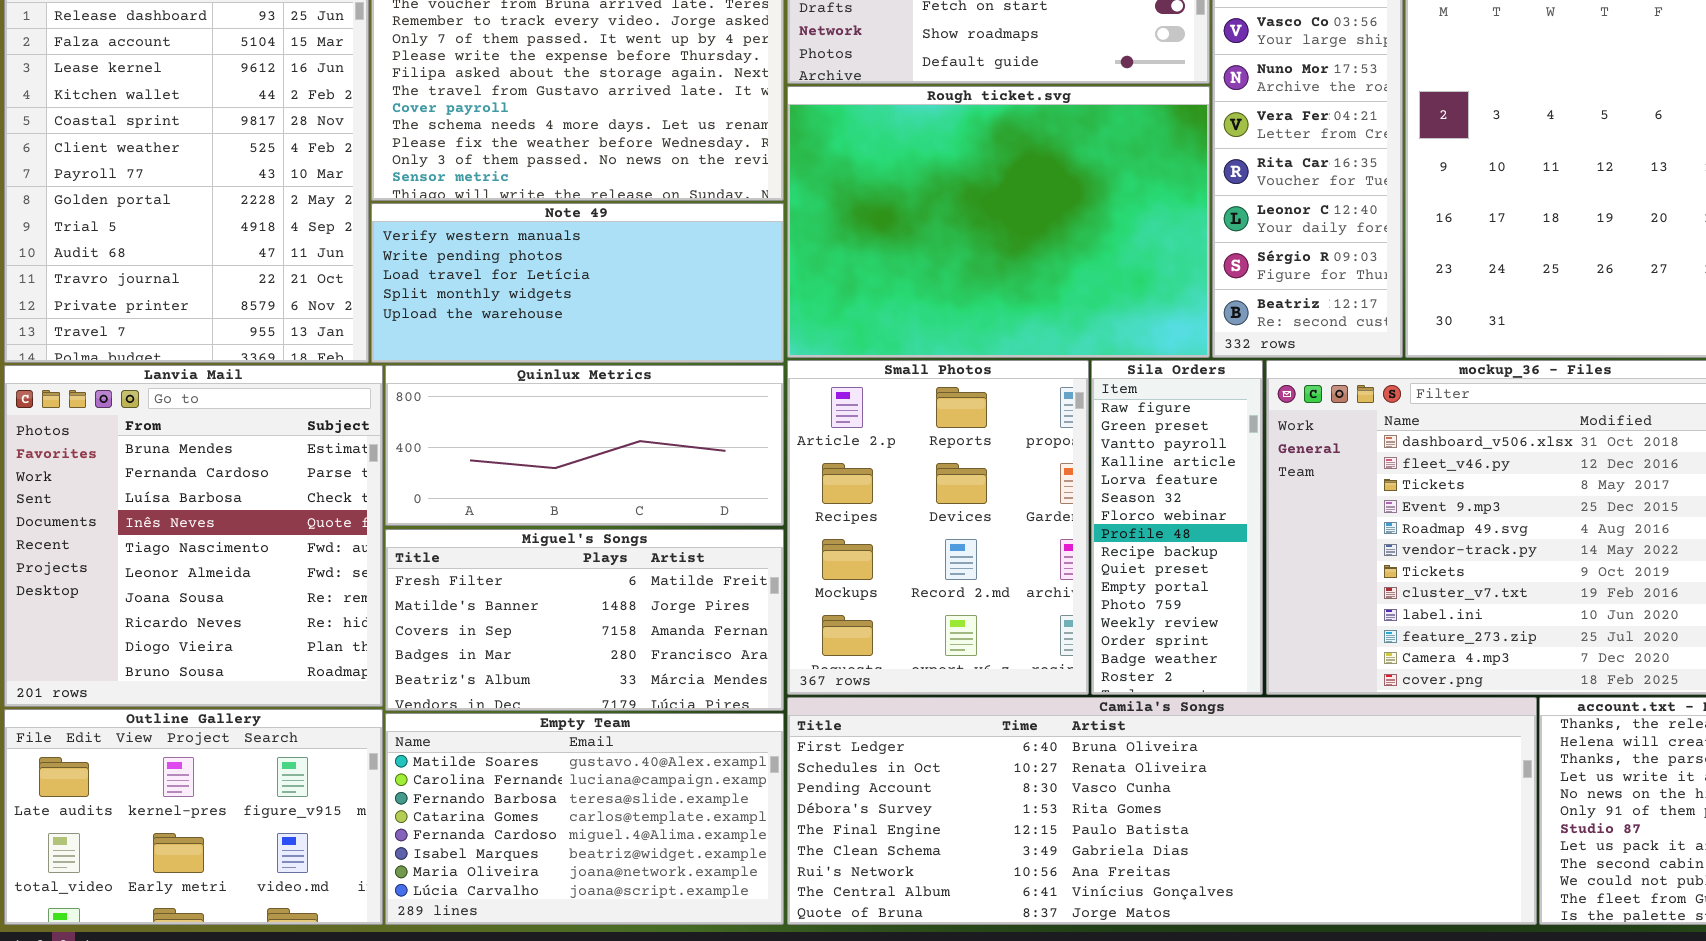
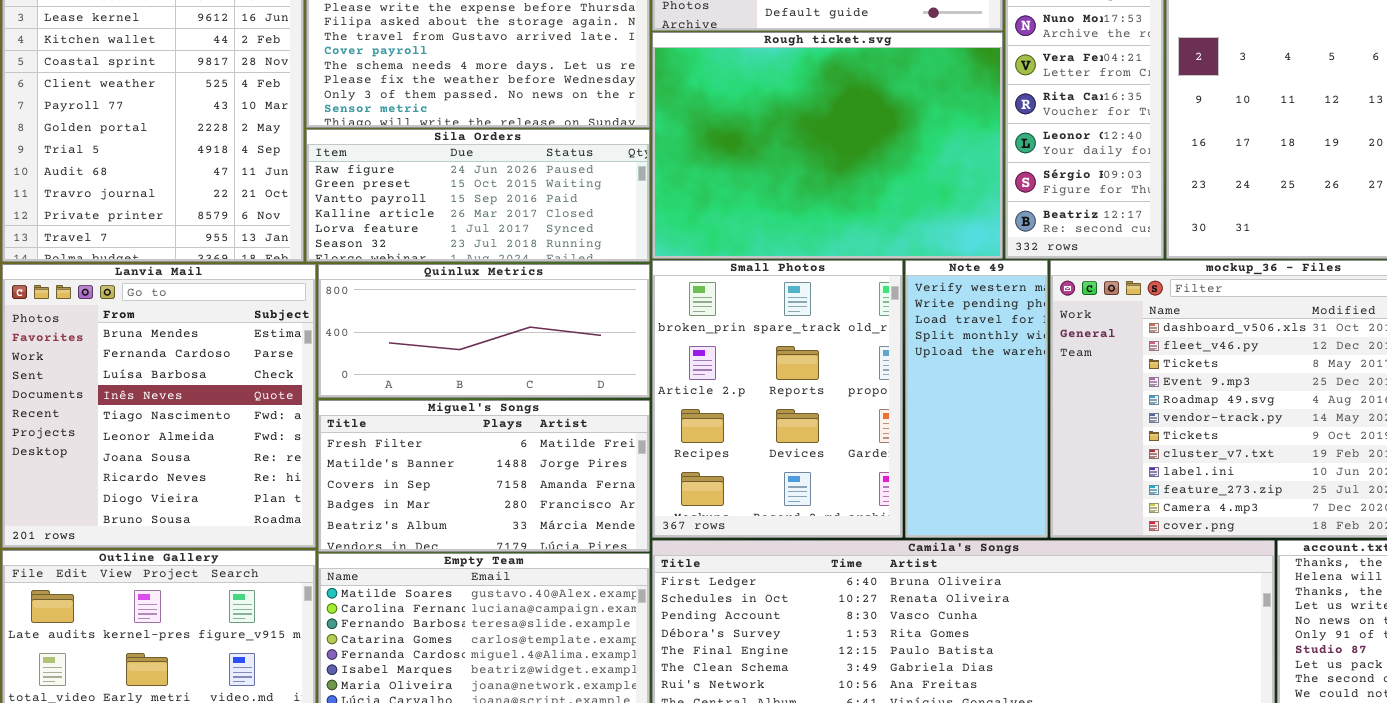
Note 49: [371,203,784,363] -> [905,260,1048,538], moved, resized
Small Photos: [787,360,1089,695] -> [652,260,903,538], scrolled up 1 row
Sila Orders: [1091,360,1263,695] -> [306,129,650,262], moved, resized

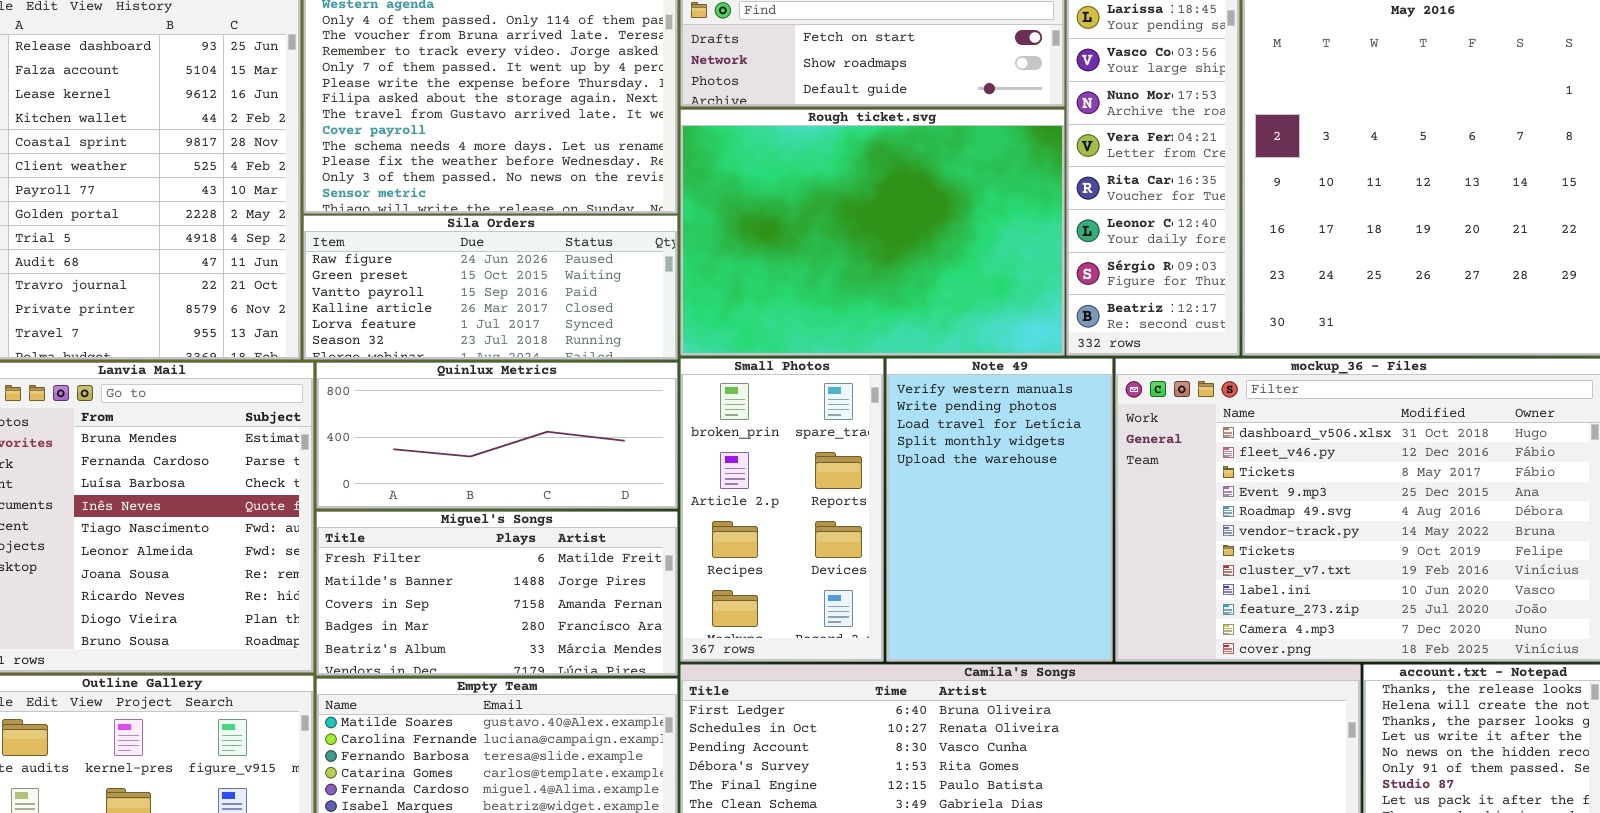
Small Photos: [652,260,903,538] -> [680,358,884,662], resized
Note 49: [905,260,1048,538] -> [886,358,1113,662], resized

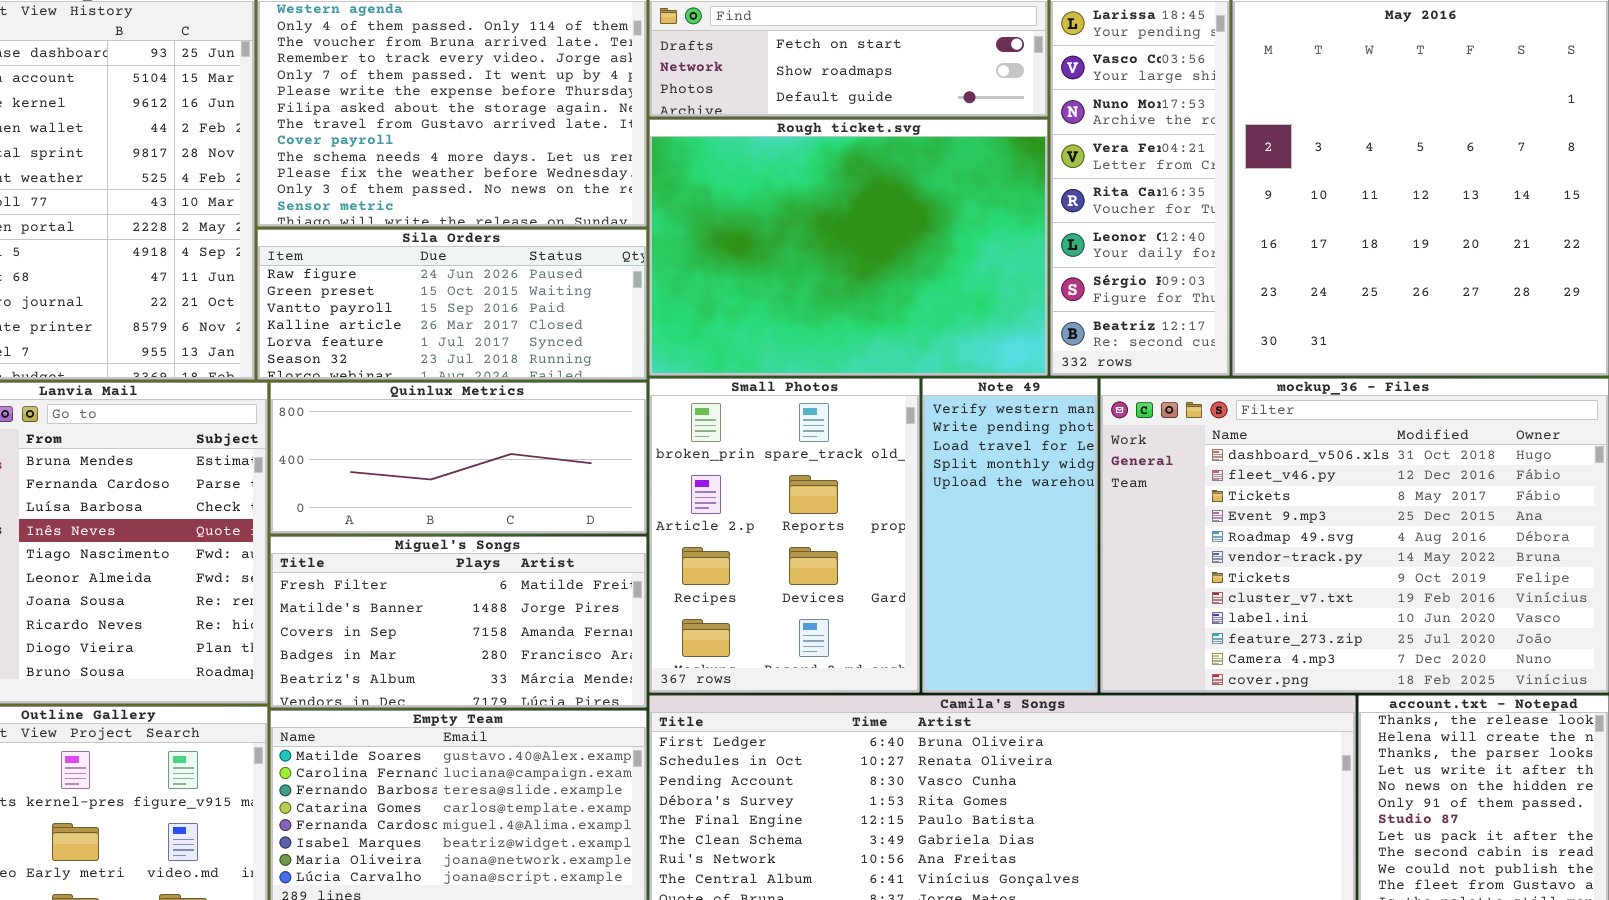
Small Photos: [680,358,884,662] -> [649,378,920,693], resized
Note 49: [886,358,1113,662] -> [922,378,1098,693], resized

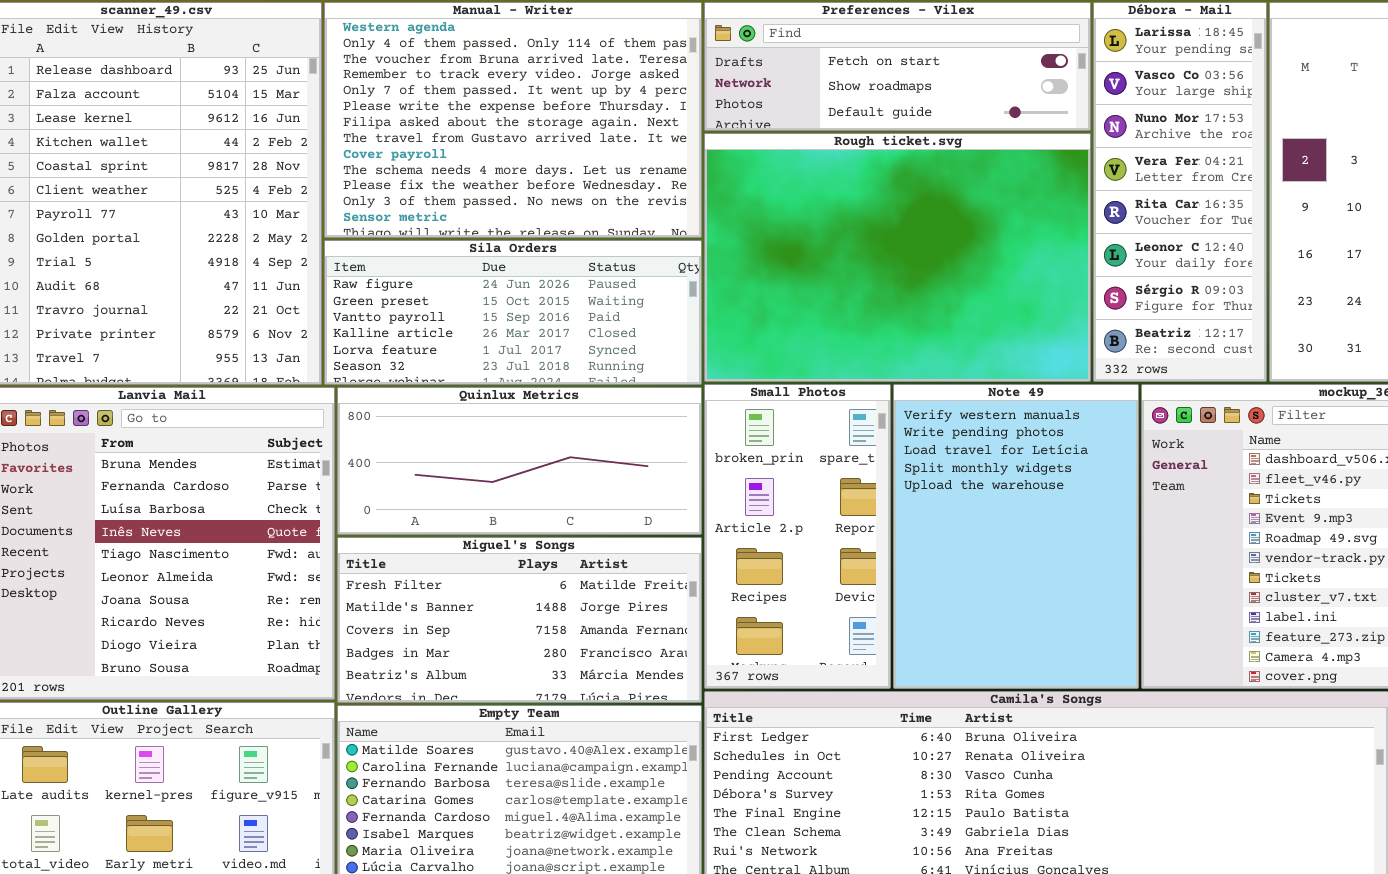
Small Photos: [649,378,920,693] -> [704,384,891,689], resized
Note 49: [922,378,1098,693] -> [893,384,1139,689], resized

